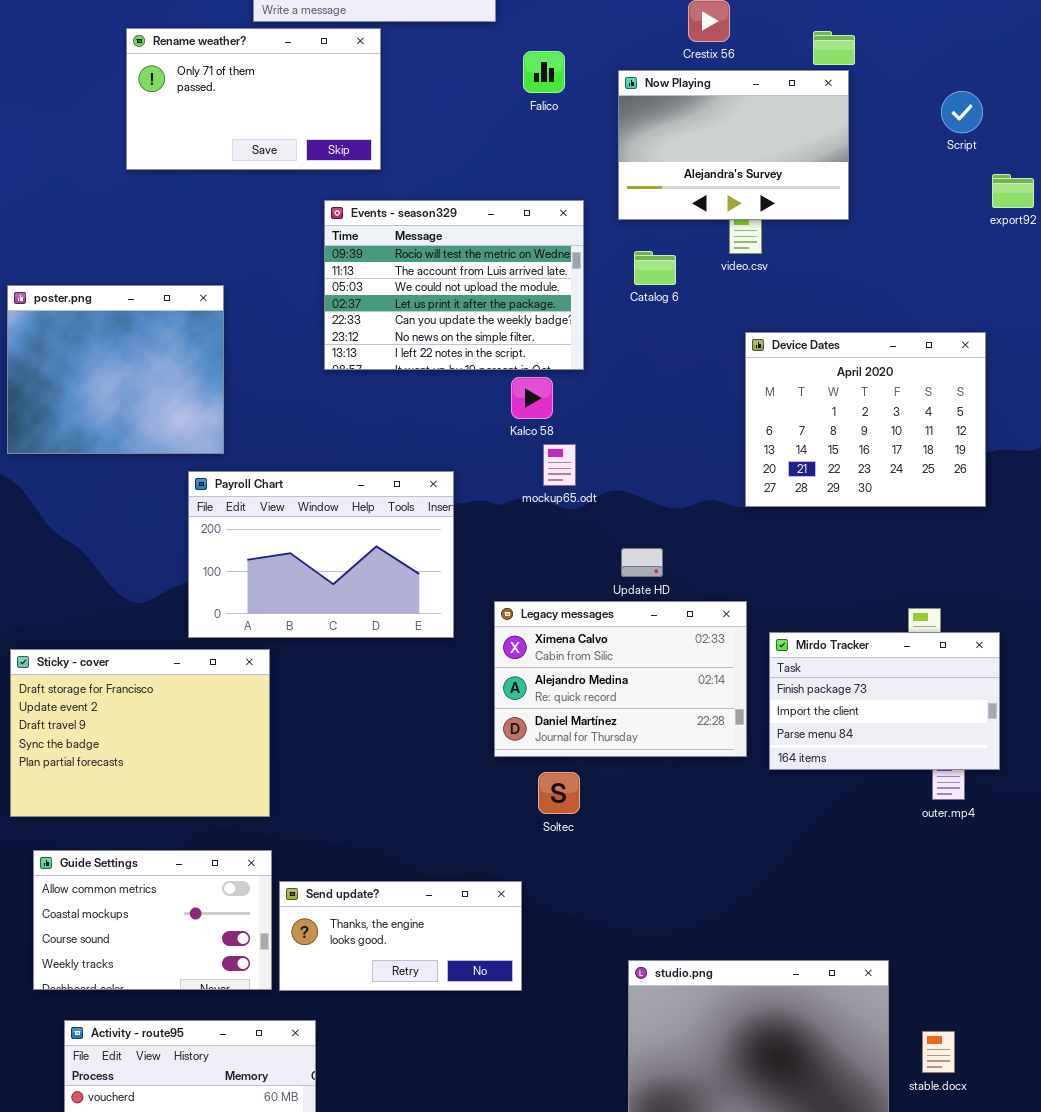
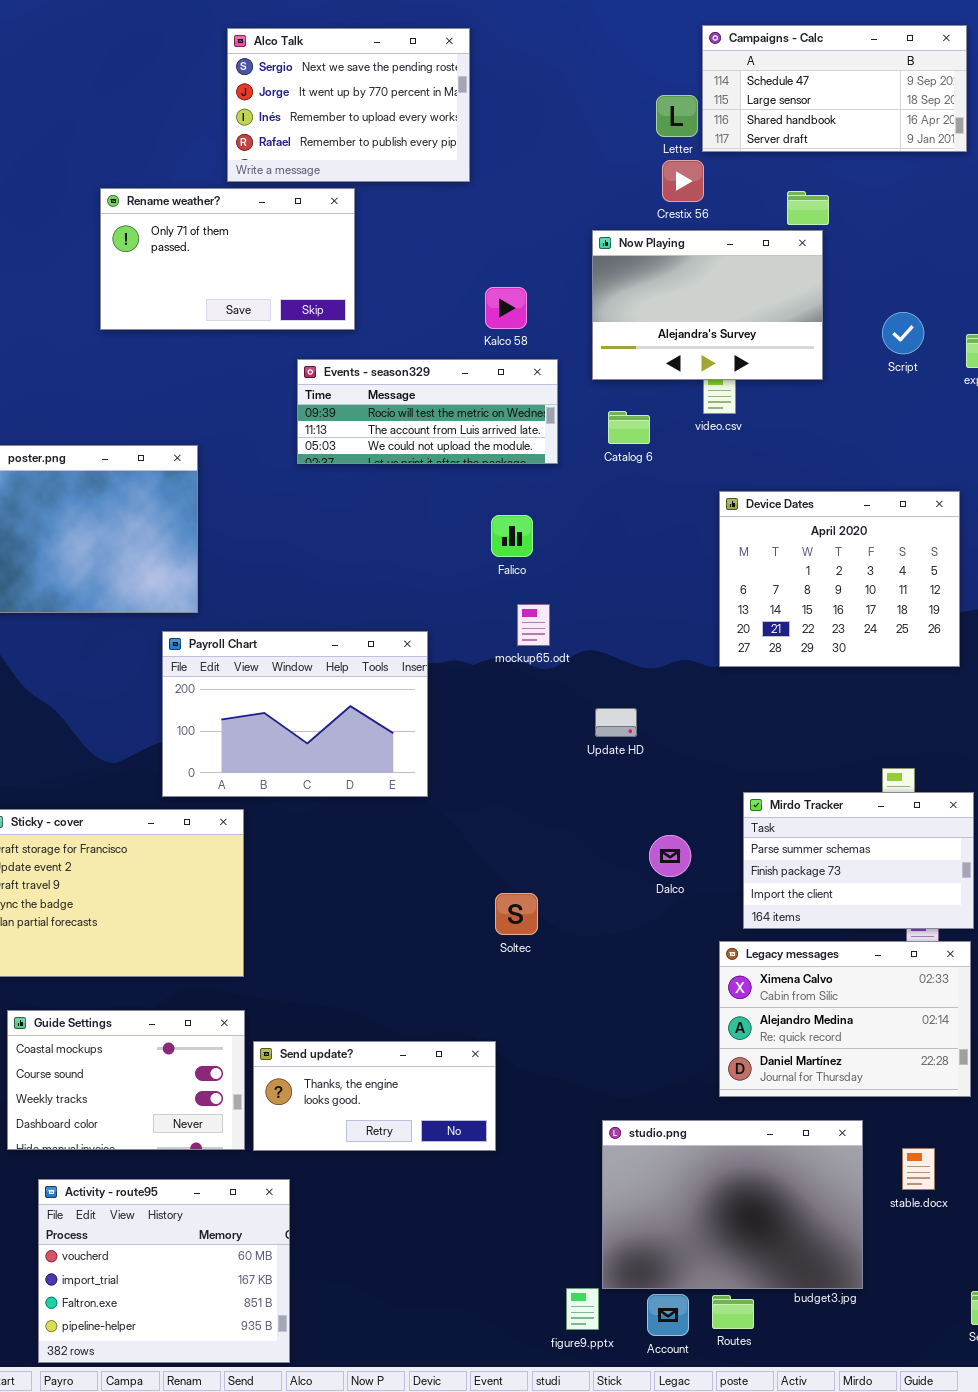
Falico: [523,51,565,93] -> [491,515,533,557], moved
Script: [941,91,983,133] -> [882,312,924,354], moved
Events - season329: [324,200,584,370] -> [297,359,558,464], resized
Kalco 58: [511,377,553,419] -> [485,287,527,329], moved
Legacy messages: [494,601,747,757] -> [719,941,971,1097], moved
Mirdo Tracker: [769,632,1000,770] -> [743,792,974,929], scrolled up 1 row
Soltec: [538,772,580,814] -> [495,893,538,935], moved
Guide Settings: [33,850,272,990] -> [7,1010,245,1150], scrolled down 1 row
stable.docx: [922,1031,955,1073] -> [902,1148,935,1190], moved

